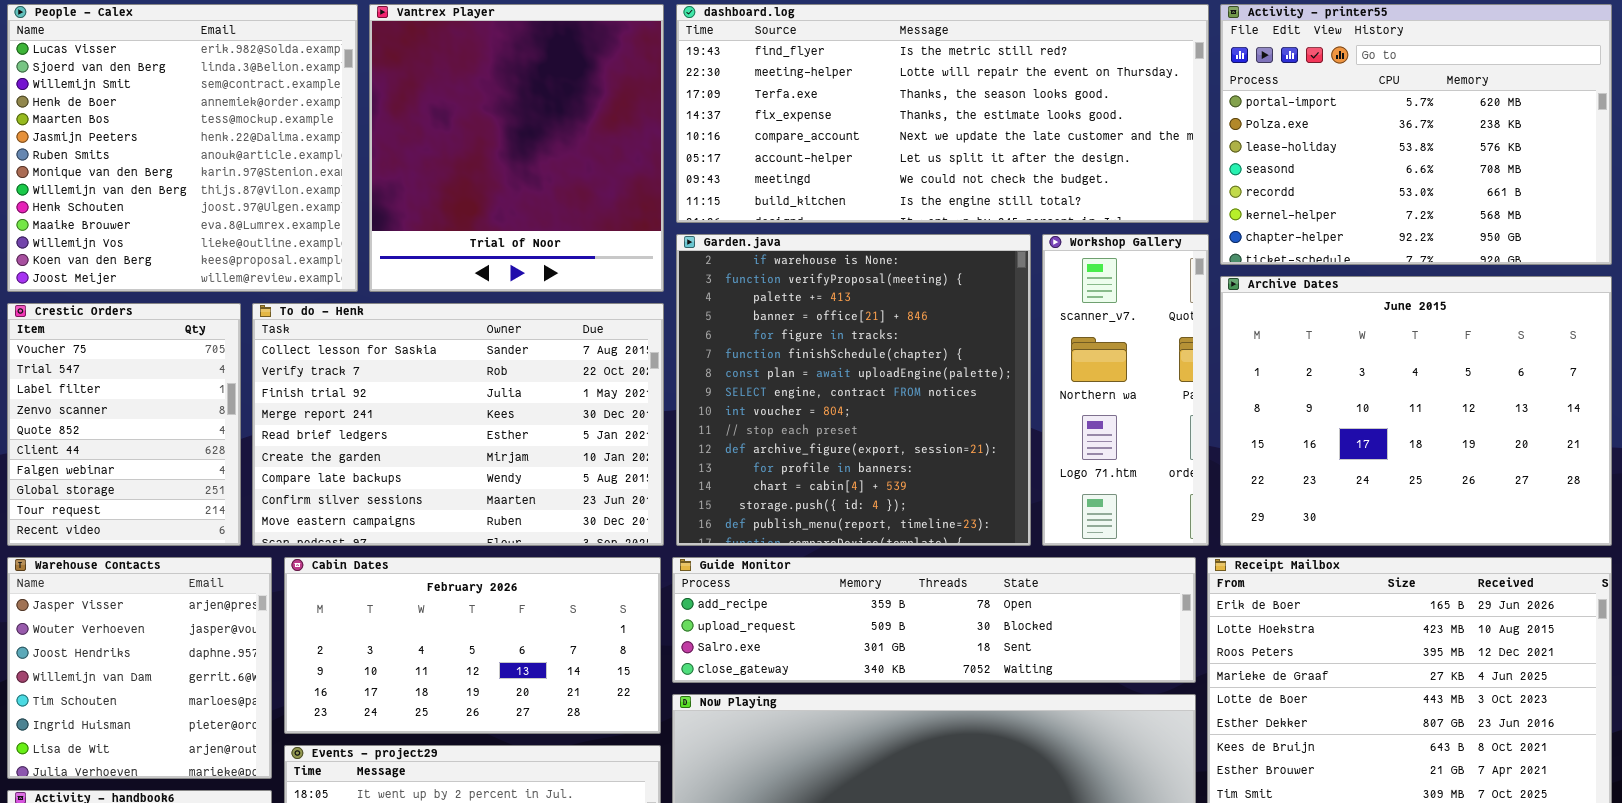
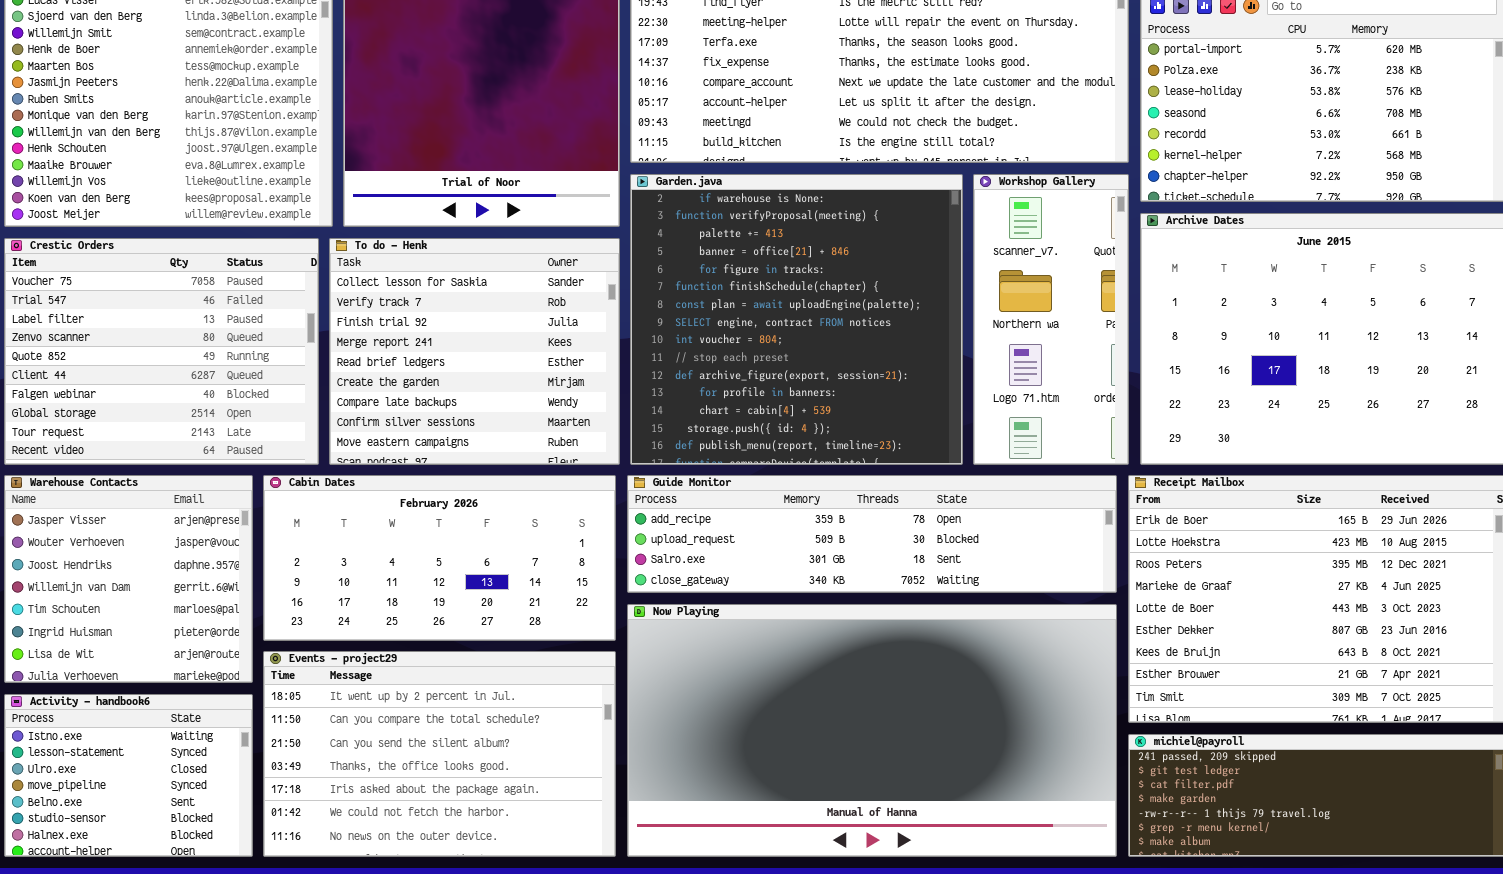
Crestic Orders: [7,303,241,546] -> [4,238,319,465], resized
To do - Henk: [252,303,664,546] -> [329,238,620,465], resized

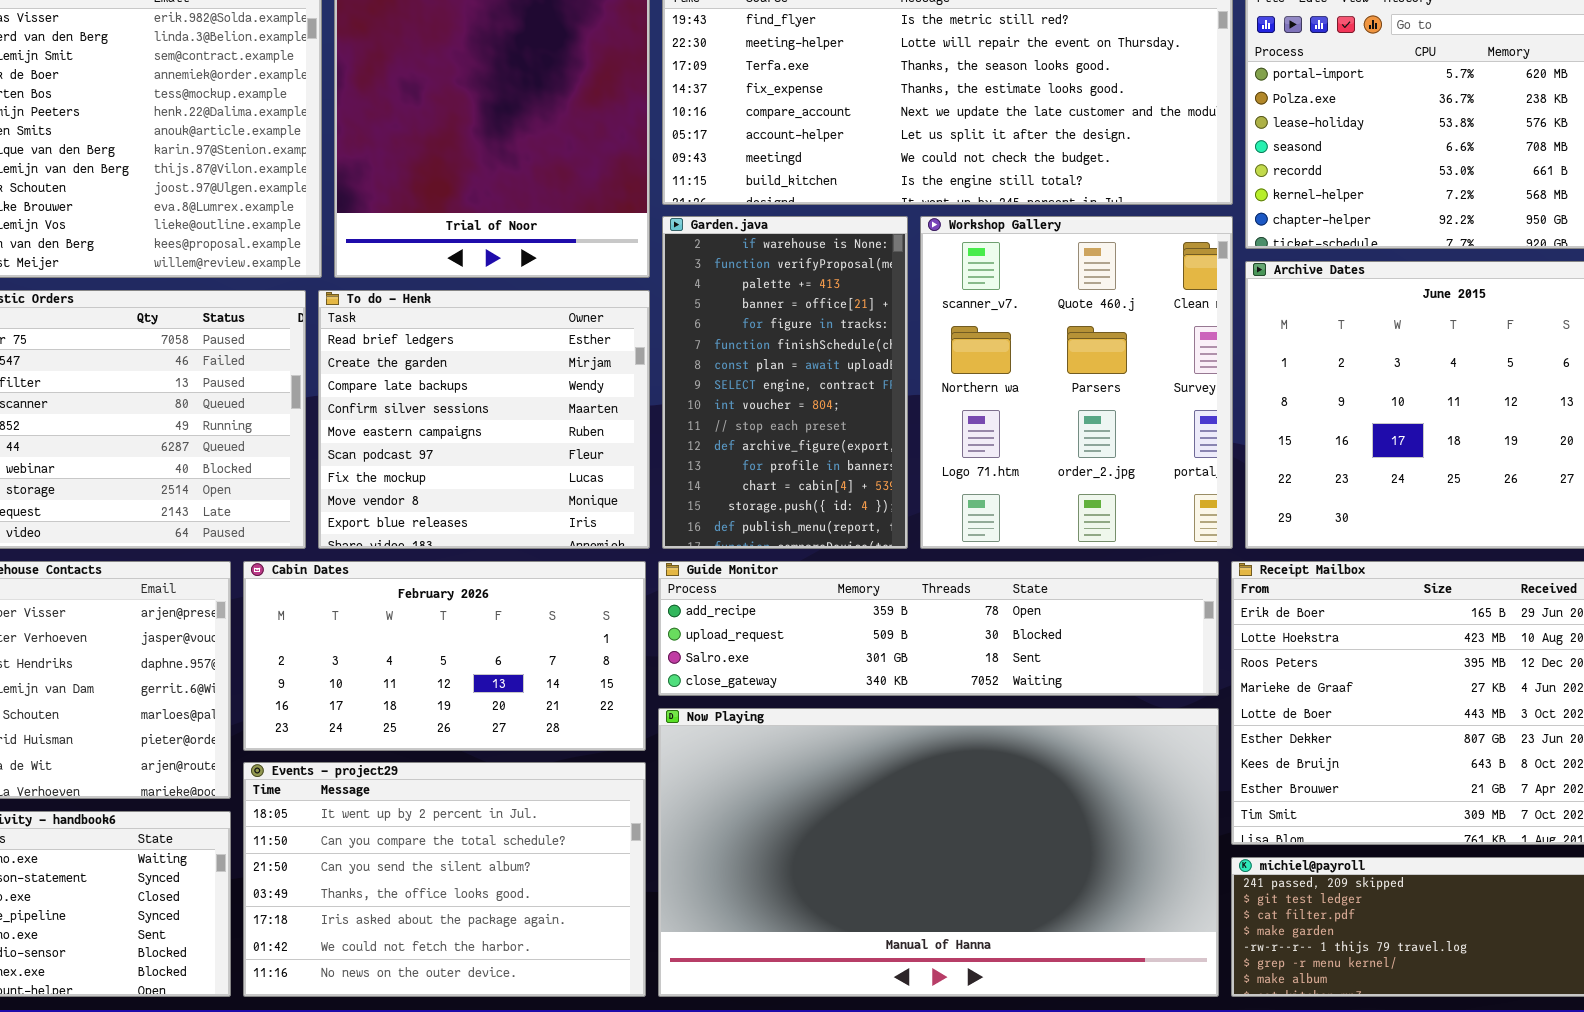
Garden.java: [630,174,963,465] -> [662,216,908,549], resized
Workshop Gallery: [973,174,1129,465] -> [920,216,1233,549], resized
To do - Henk: [329,238,620,465] -> [318,290,650,549], scrolled down 4 rows

